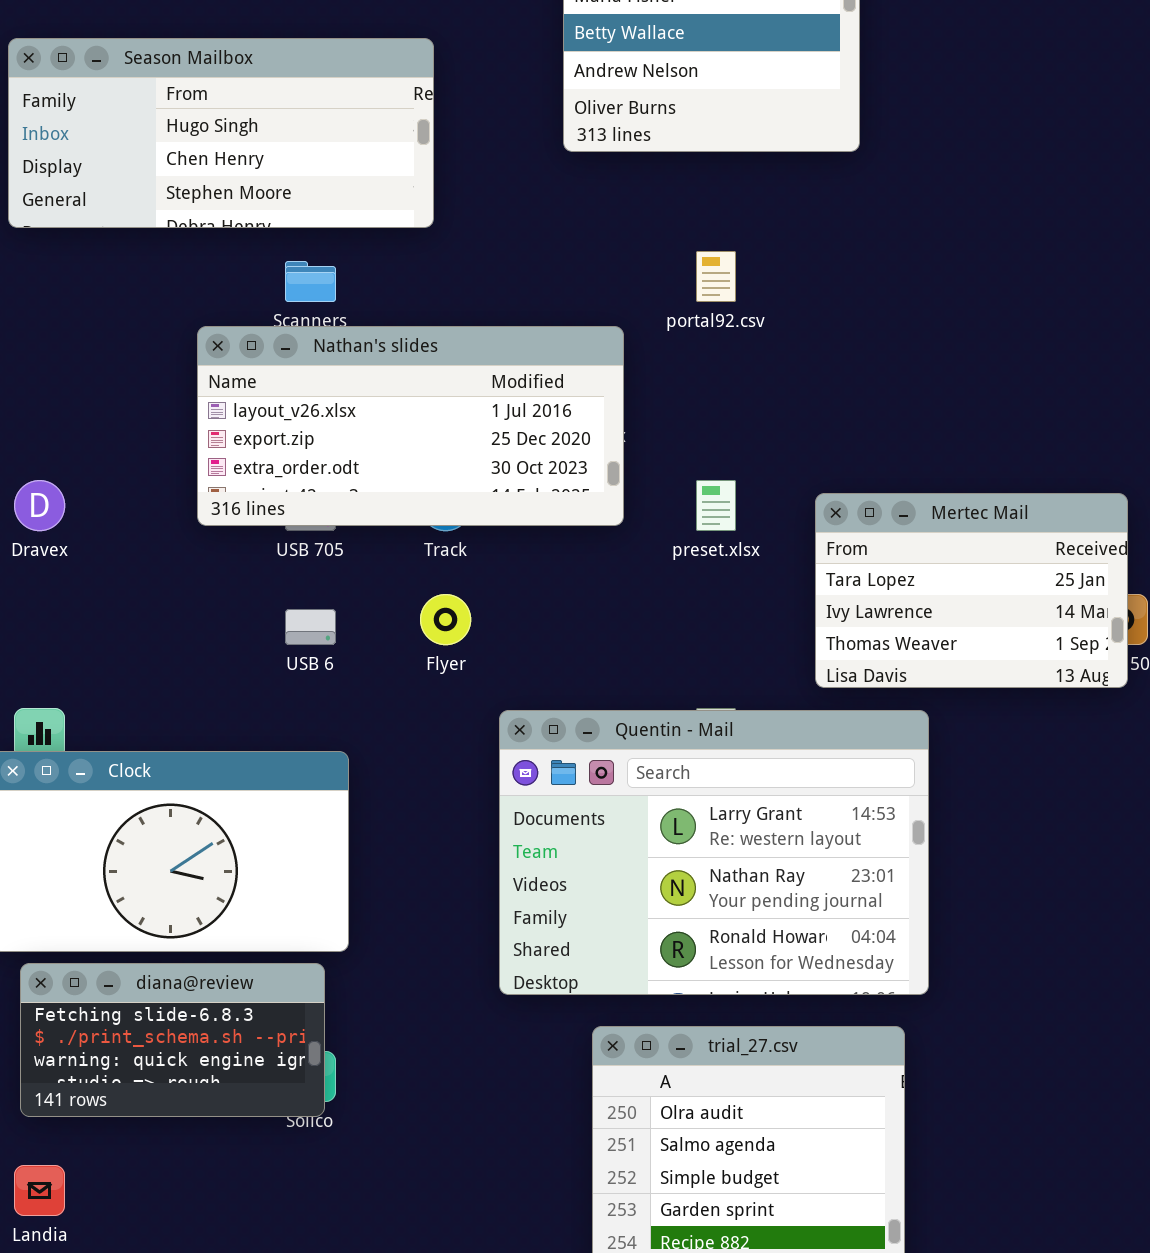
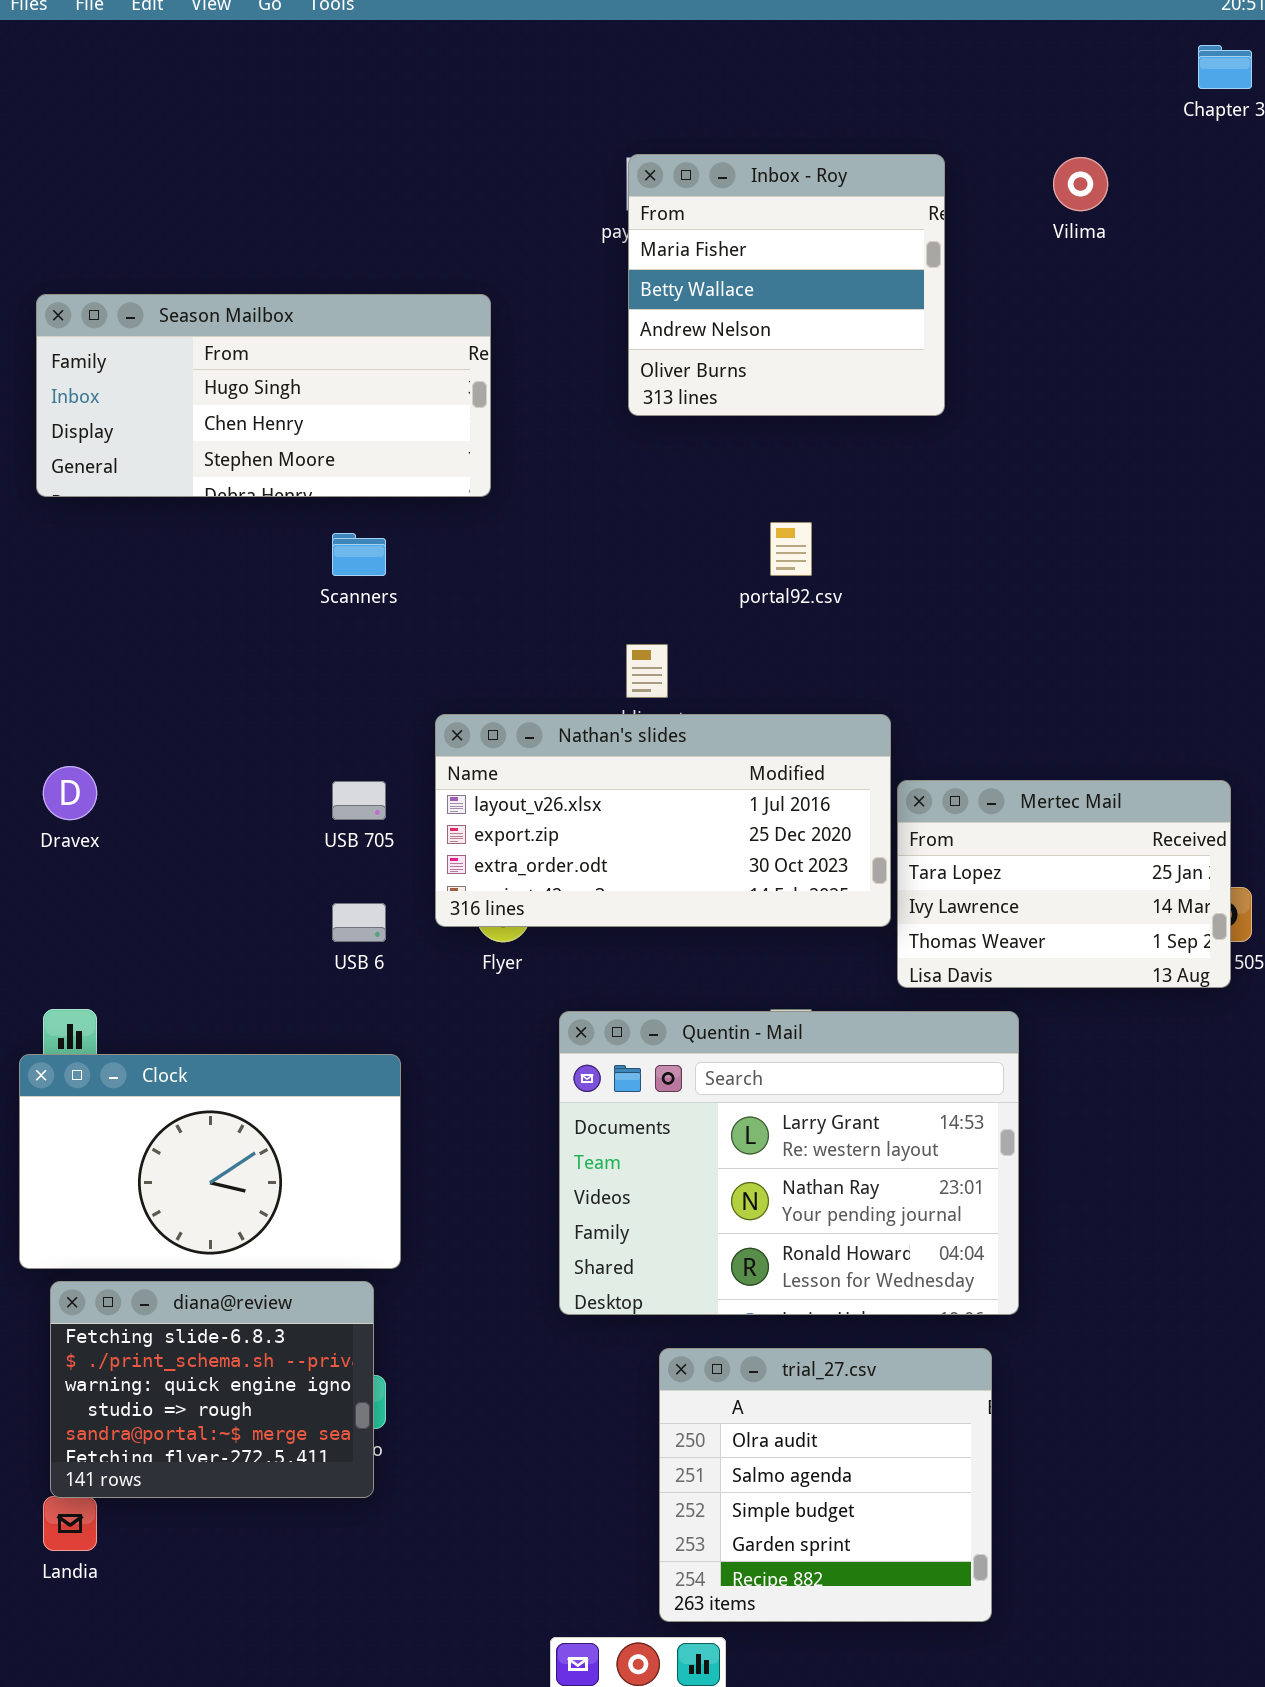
Nathan's slides: [197,326,624,526] -> [435,714,891,927], moved
diana@review: [20,963,325,1117] -> [50,1281,374,1498], resized

